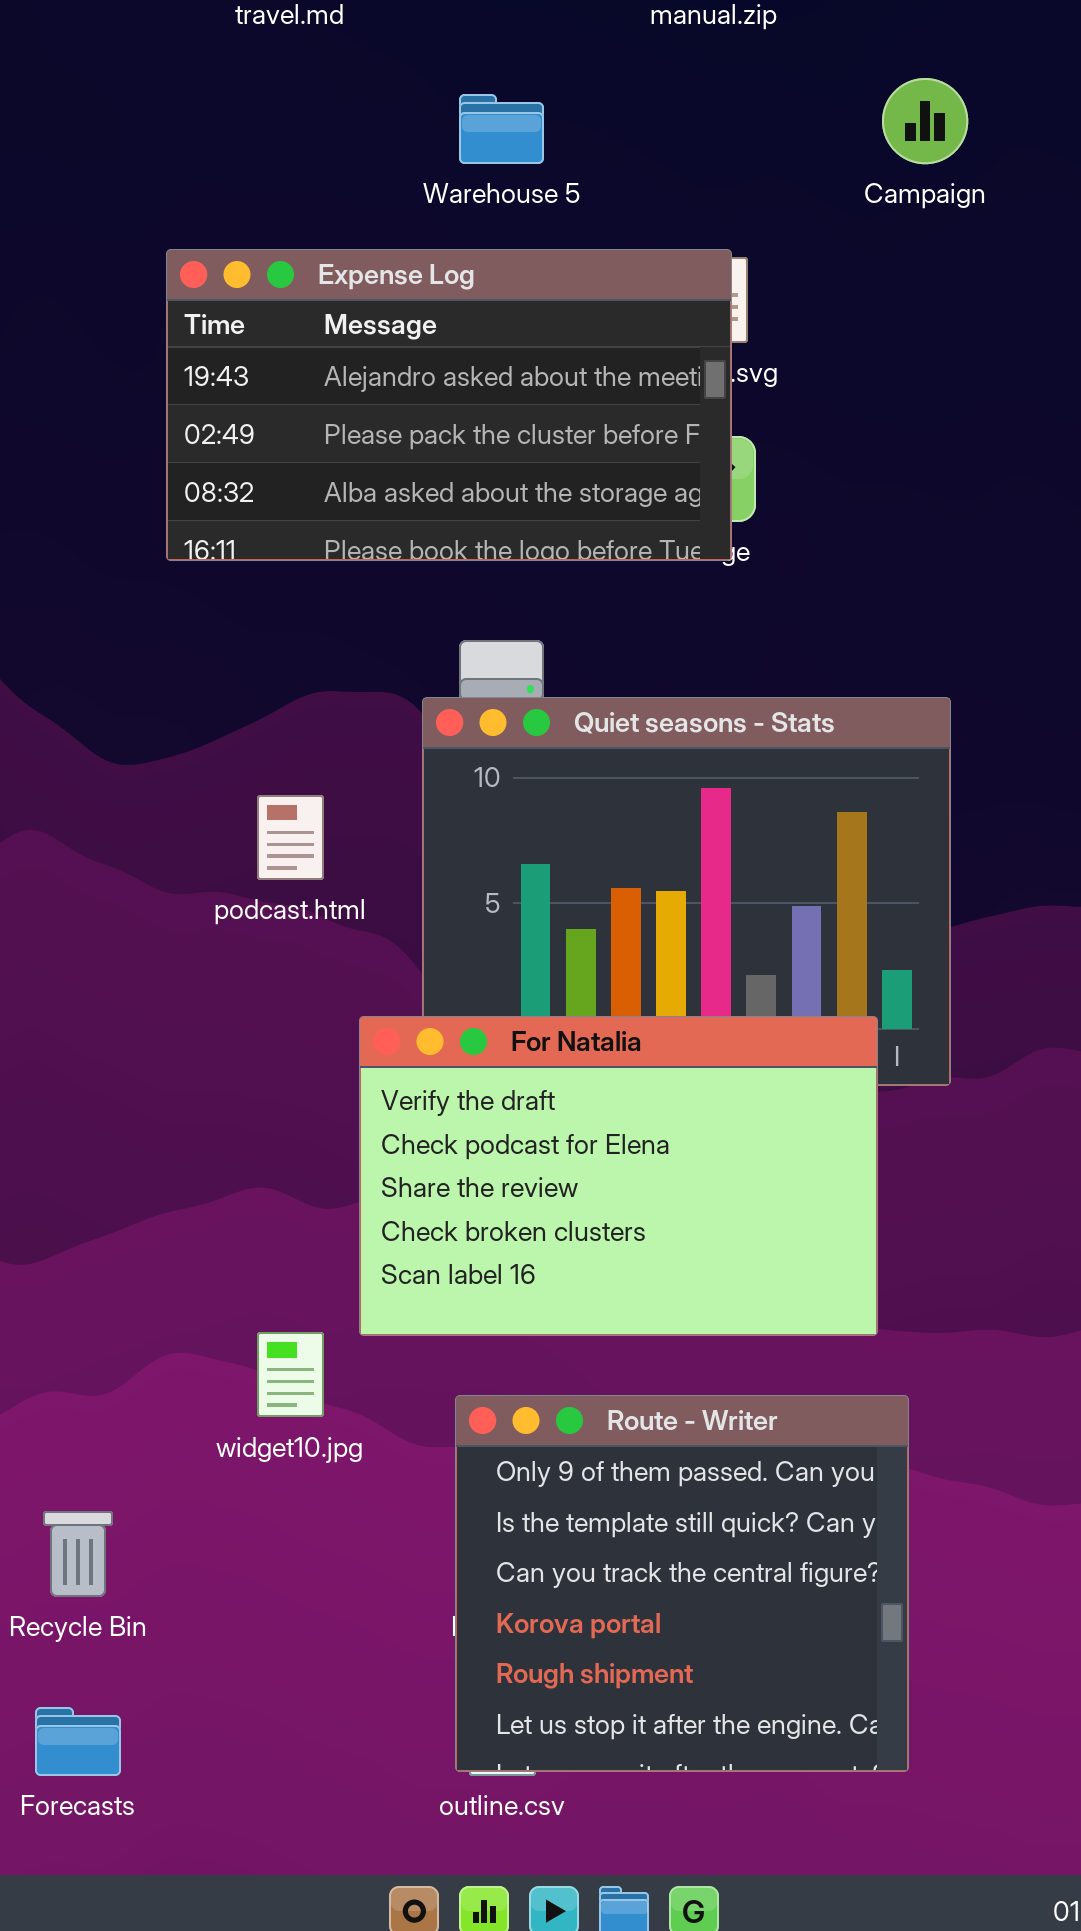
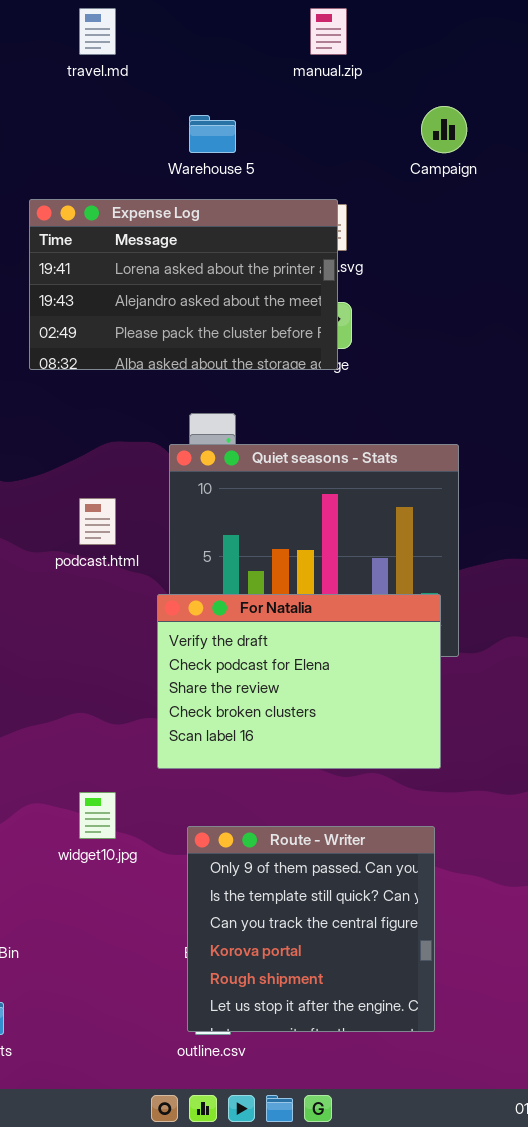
Expense Log: [166,249,732,561] -> [29,199,338,370], scrolled up 1 row
For Natalia: [359,1016,878,1336] -> [157,594,441,769], moved

